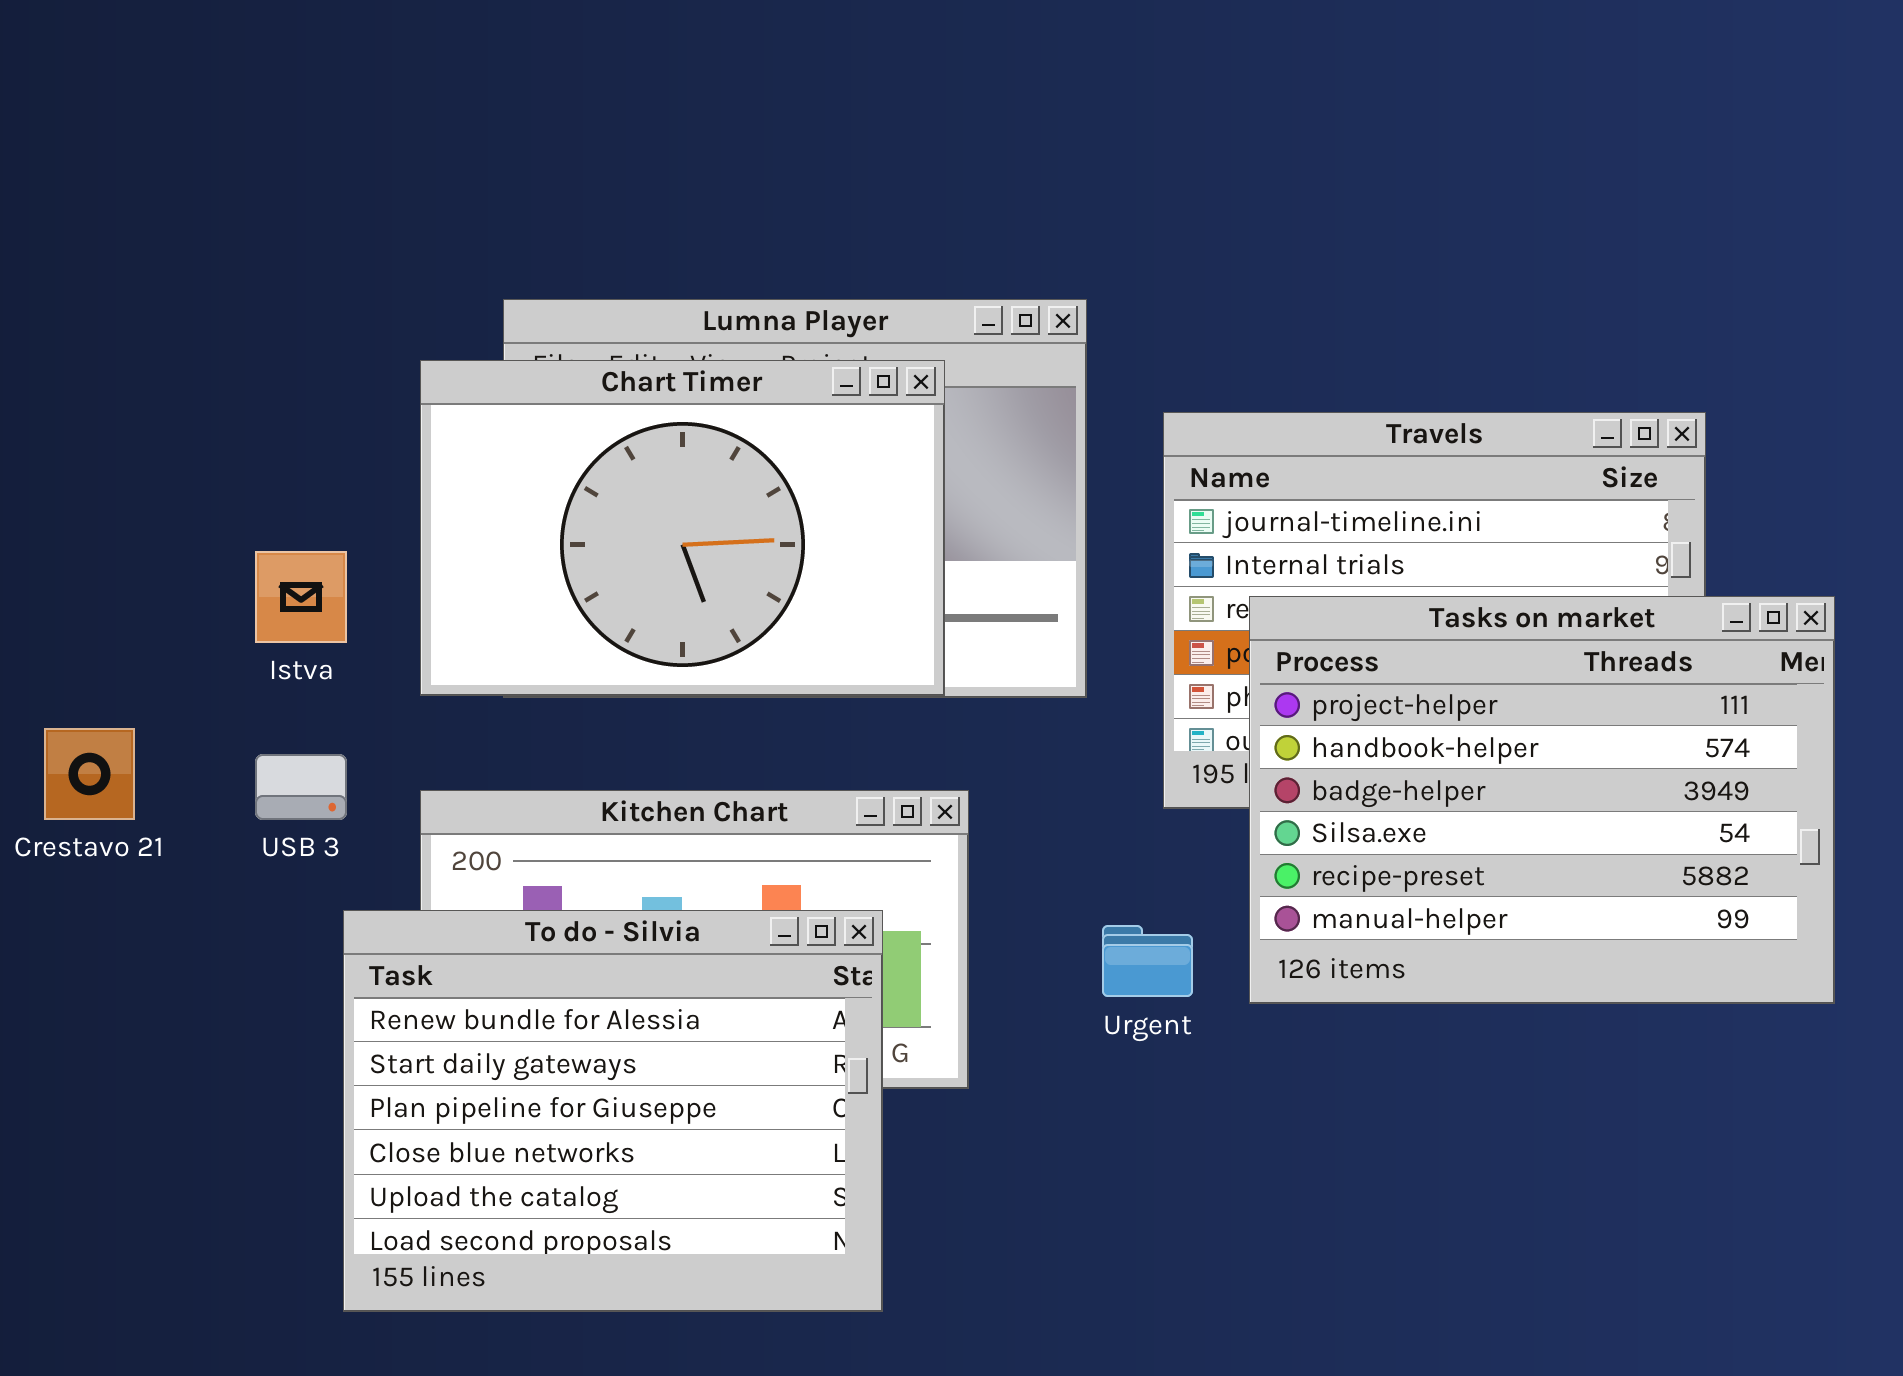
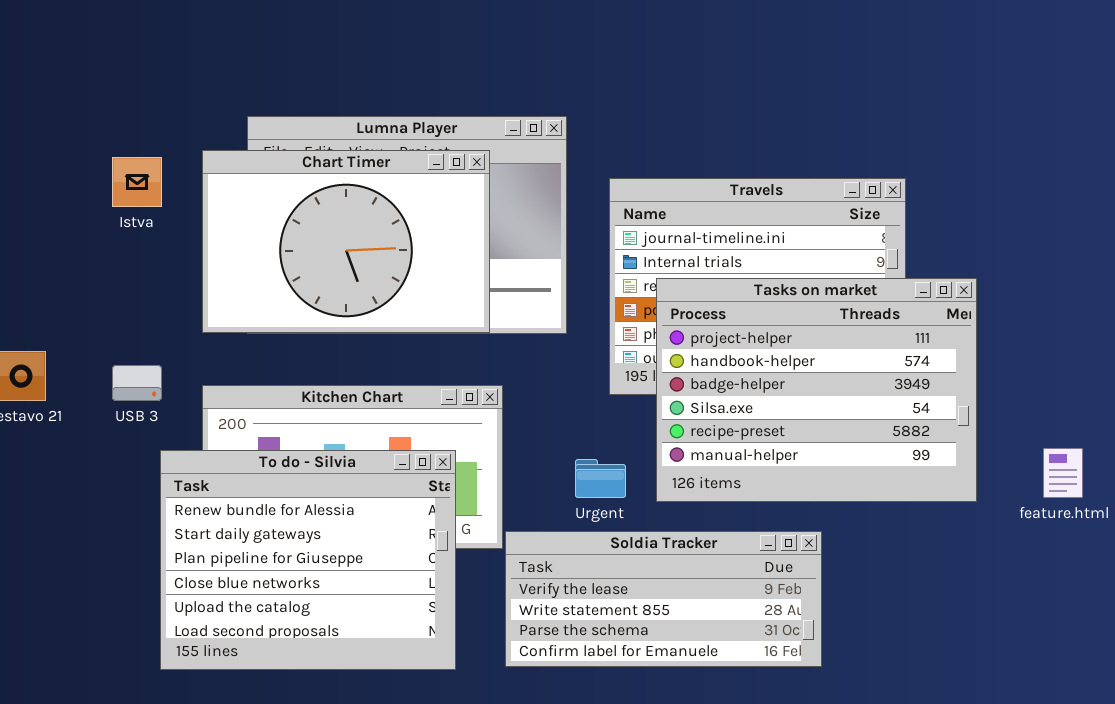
Istva: [255,551,347,643] -> [112,157,162,207], moved
Soldia Tracker: none -> [505,531,822,667], opened

